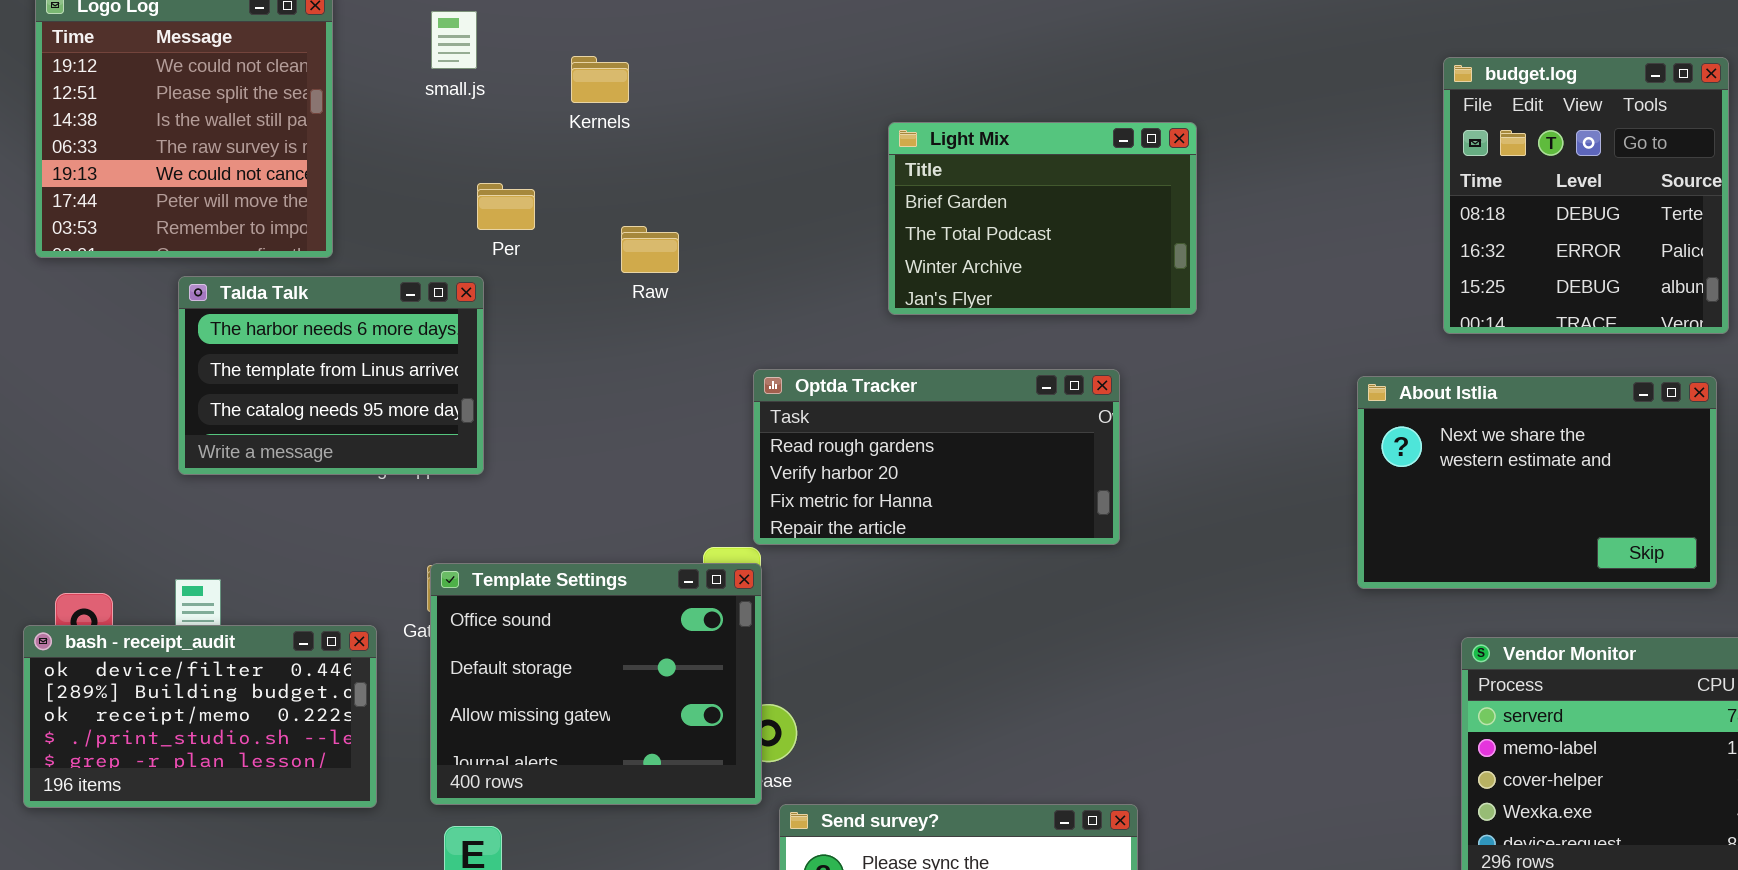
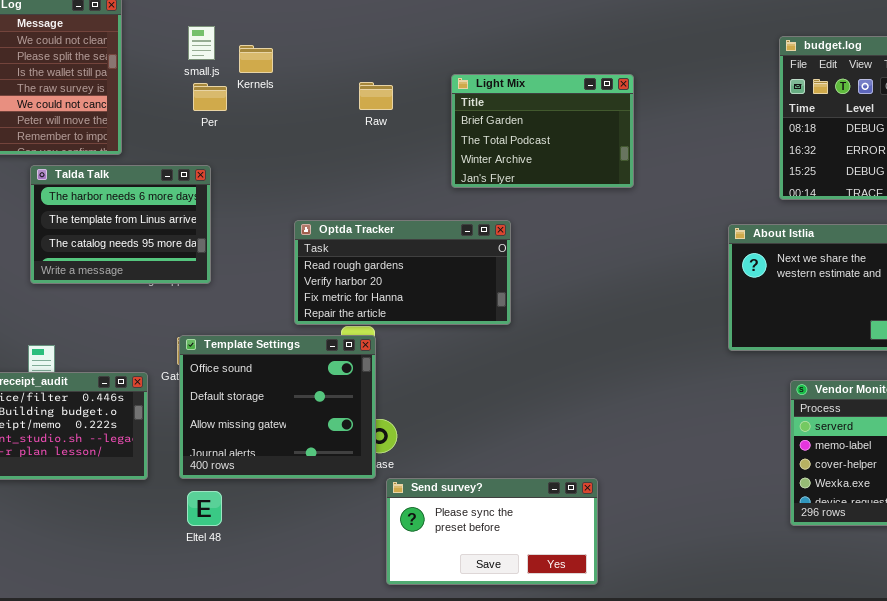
small.js: [431,11,477,69] -> [188,26,215,60], moved
Kernels: [571,56,629,103] -> [239,45,273,73], moved
Per: [477,183,535,230] -> [193,83,227,111], moved
Raw: [621,226,679,273] -> [359,82,393,110], moved
Optda Tracker: [753,369,1120,545] -> [294,220,511,325], moved

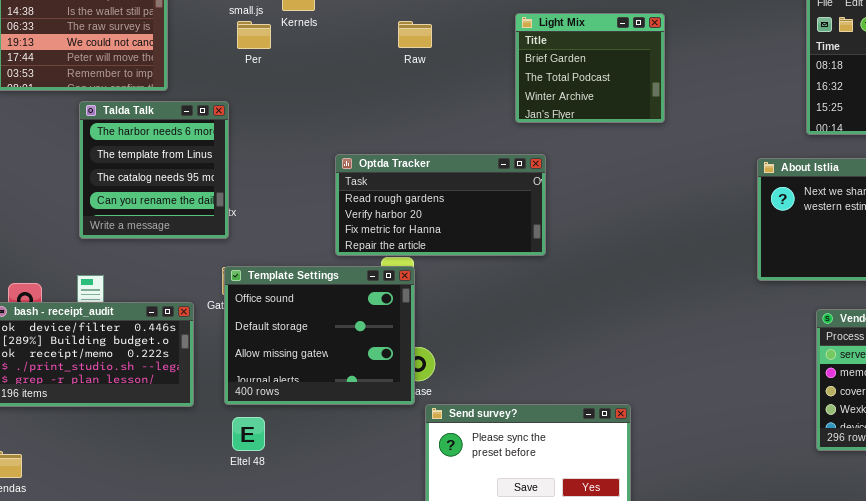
Light Mix: [451,74,634,188] -> [515,13,665,123], resized
Talda Talk: [30,165,211,284] -> [79,101,229,239], resized

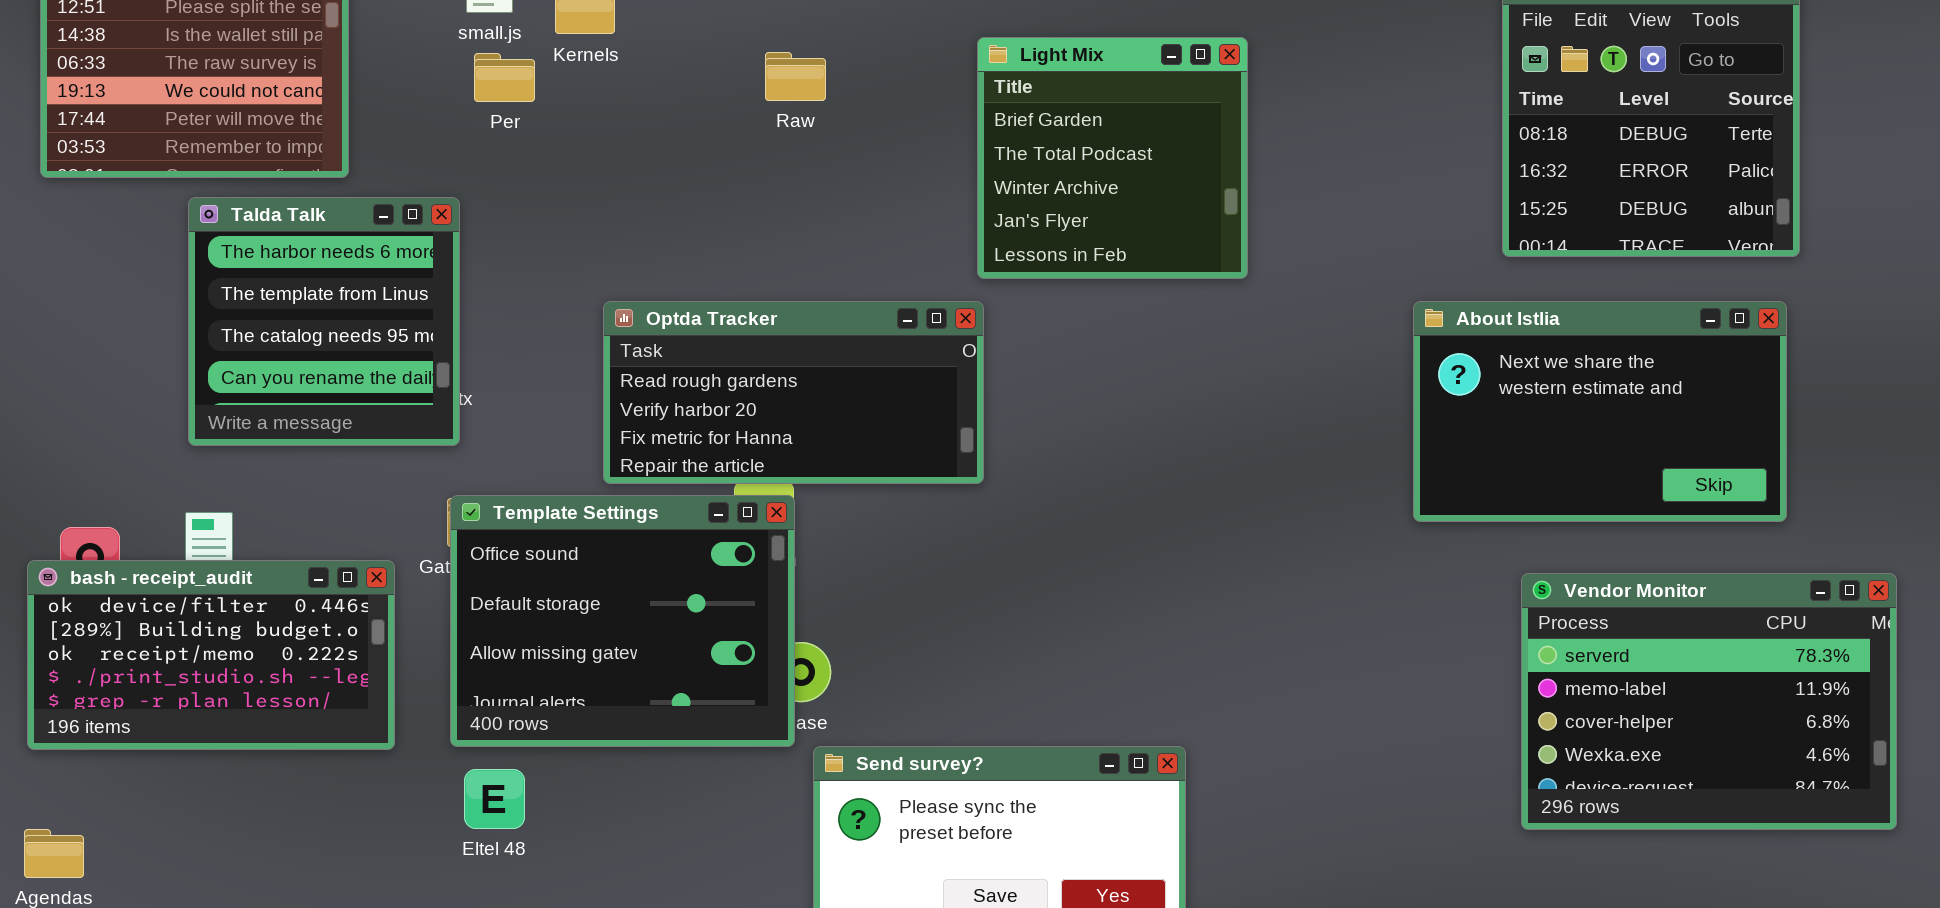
Light Mix: [515,13,665,123] -> [977,37,1248,279], resized
Optda Tracker: [335,154,546,256] -> [603,301,984,484], moved

